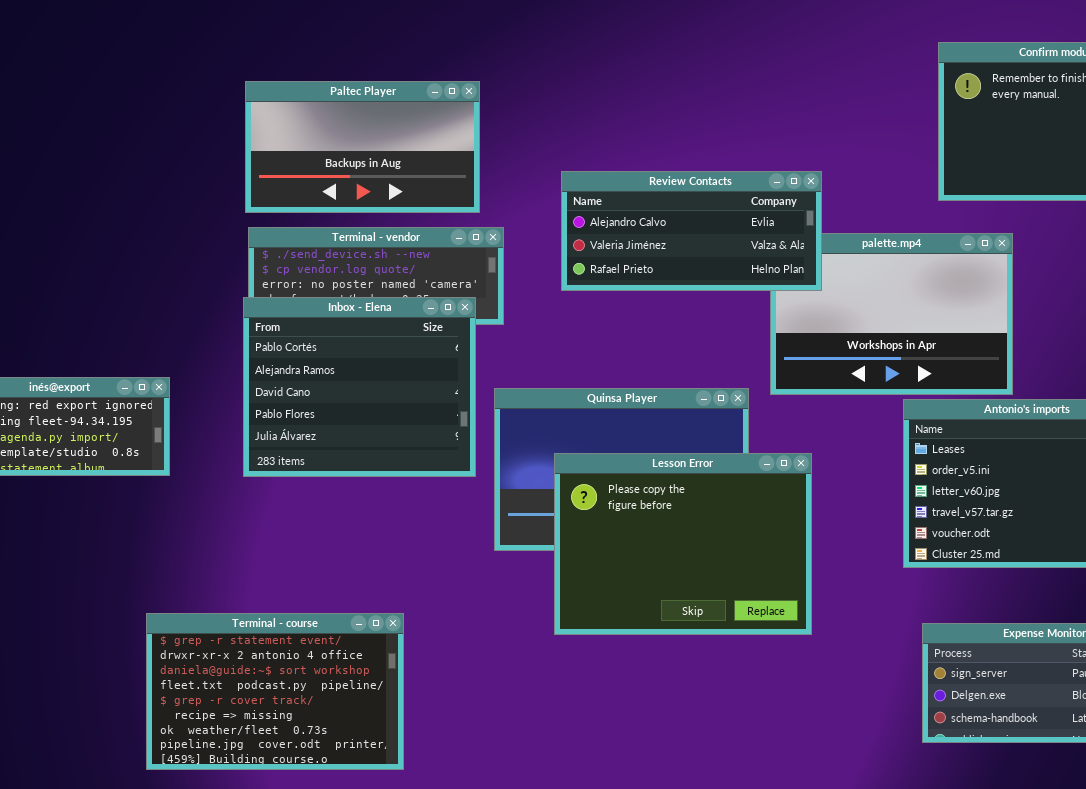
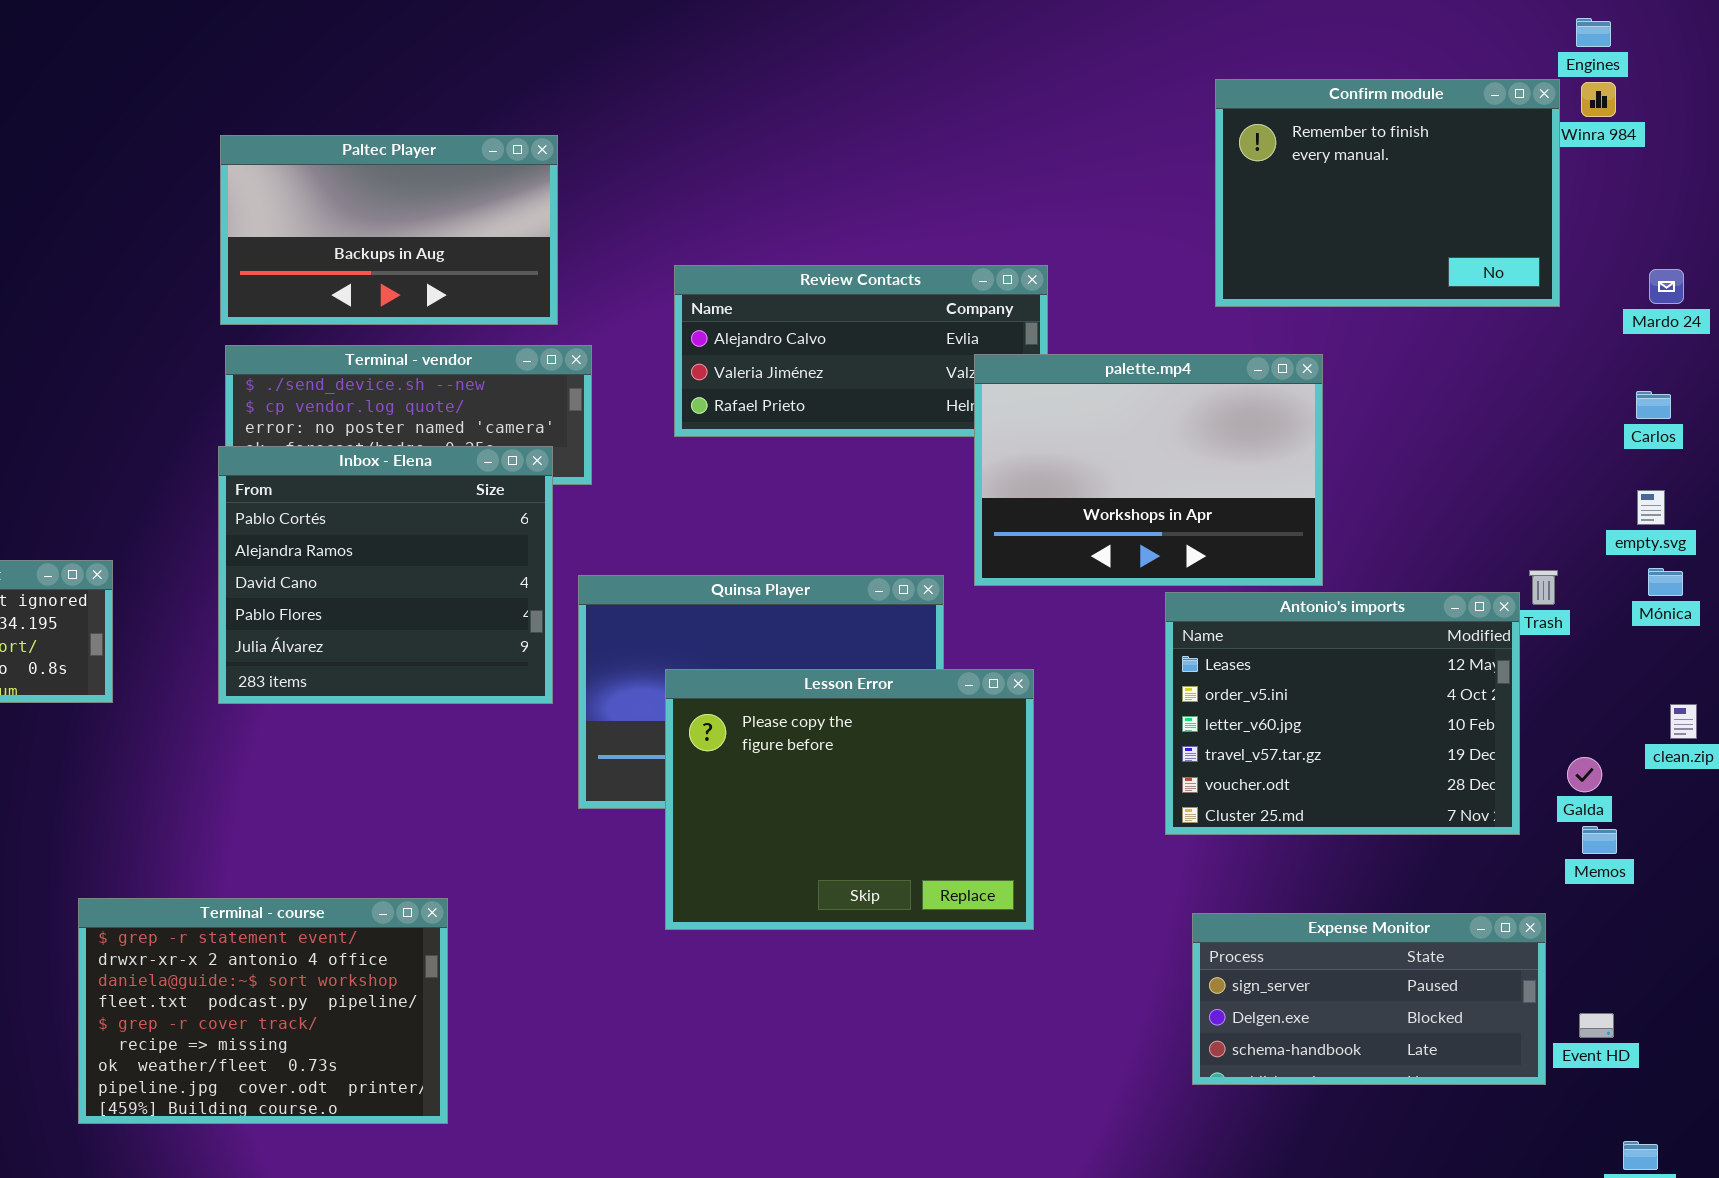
palette.mp4: [770,233,1013,395] -> [974,354,1323,586], raised

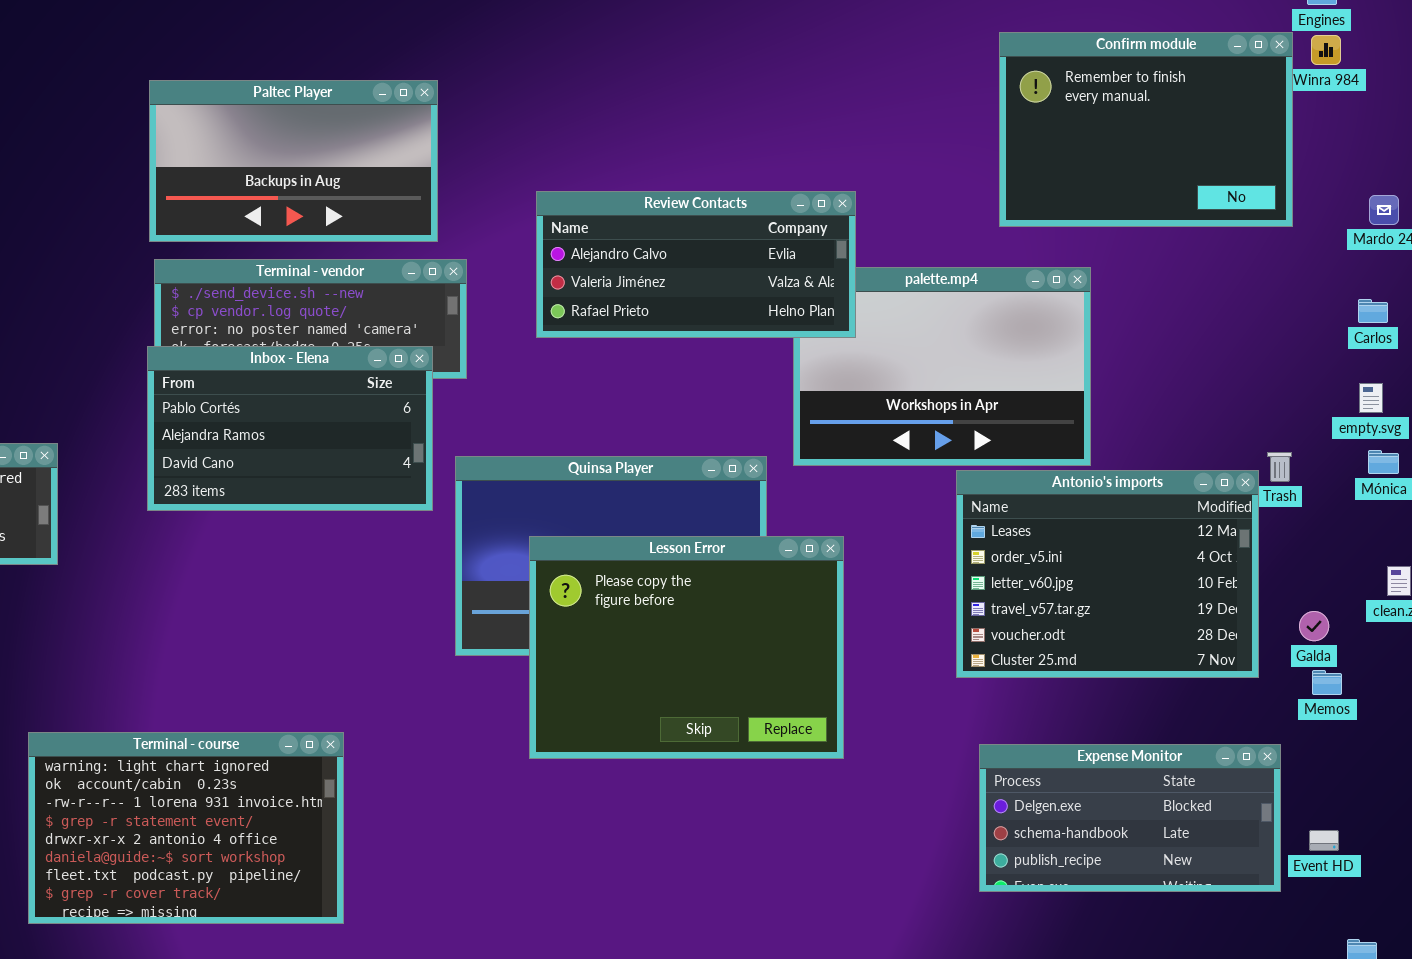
Review Contacts: [674,265,1048,437] -> [536,191,856,338], raised
Inbox - Elena: [218,446,553,704] -> [147,346,433,511], resized
Terminal - course: [78,898,448,1124] -> [28,732,344,924], scrolled up 3 rows
Expense Monitor: [1192,913,1546,1085] -> [979,744,1281,892], scrolled down 1 row

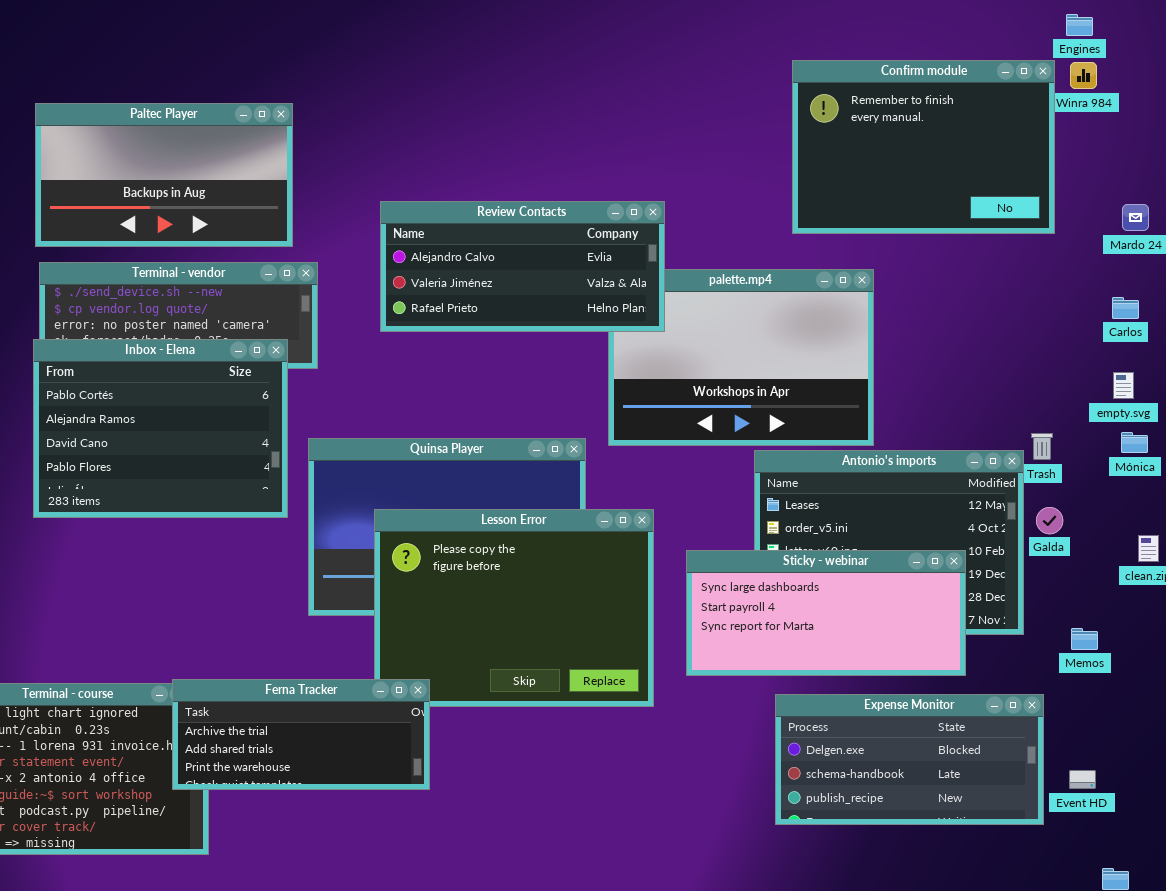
Inbox - Elena: [147,346,433,511] -> [33,339,288,518], resized
Sticky - webinar: none -> [686,550,966,676], opened
Galda: [1299,611,1329,641] -> [1036,507,1063,534], moved
Ferna Tracker: none -> [172,679,430,790], opened

